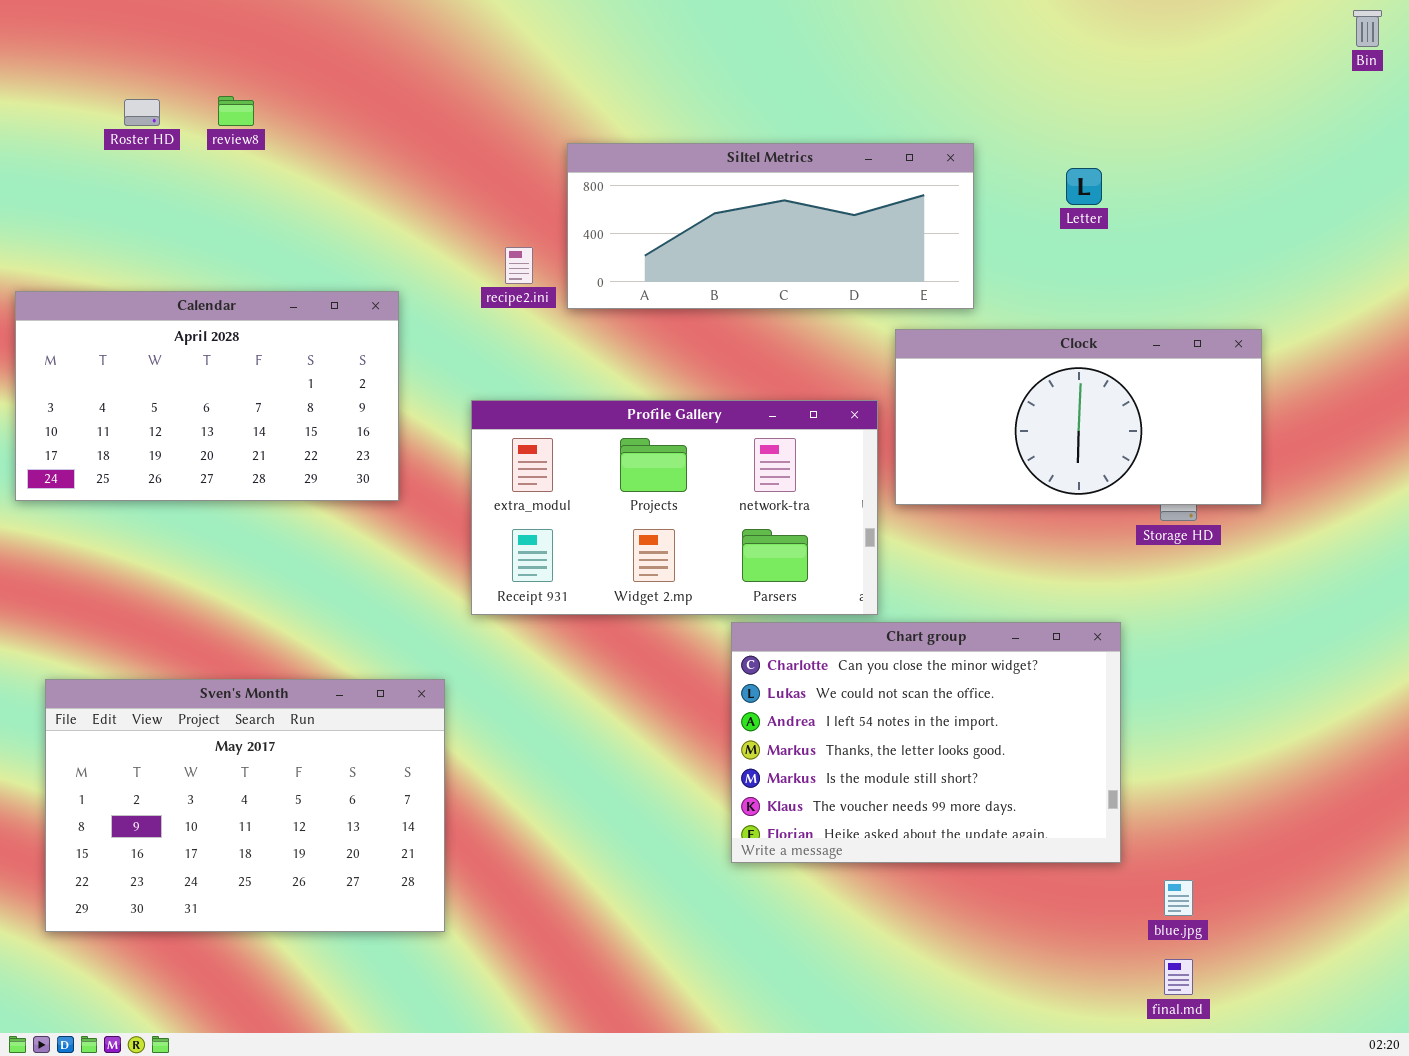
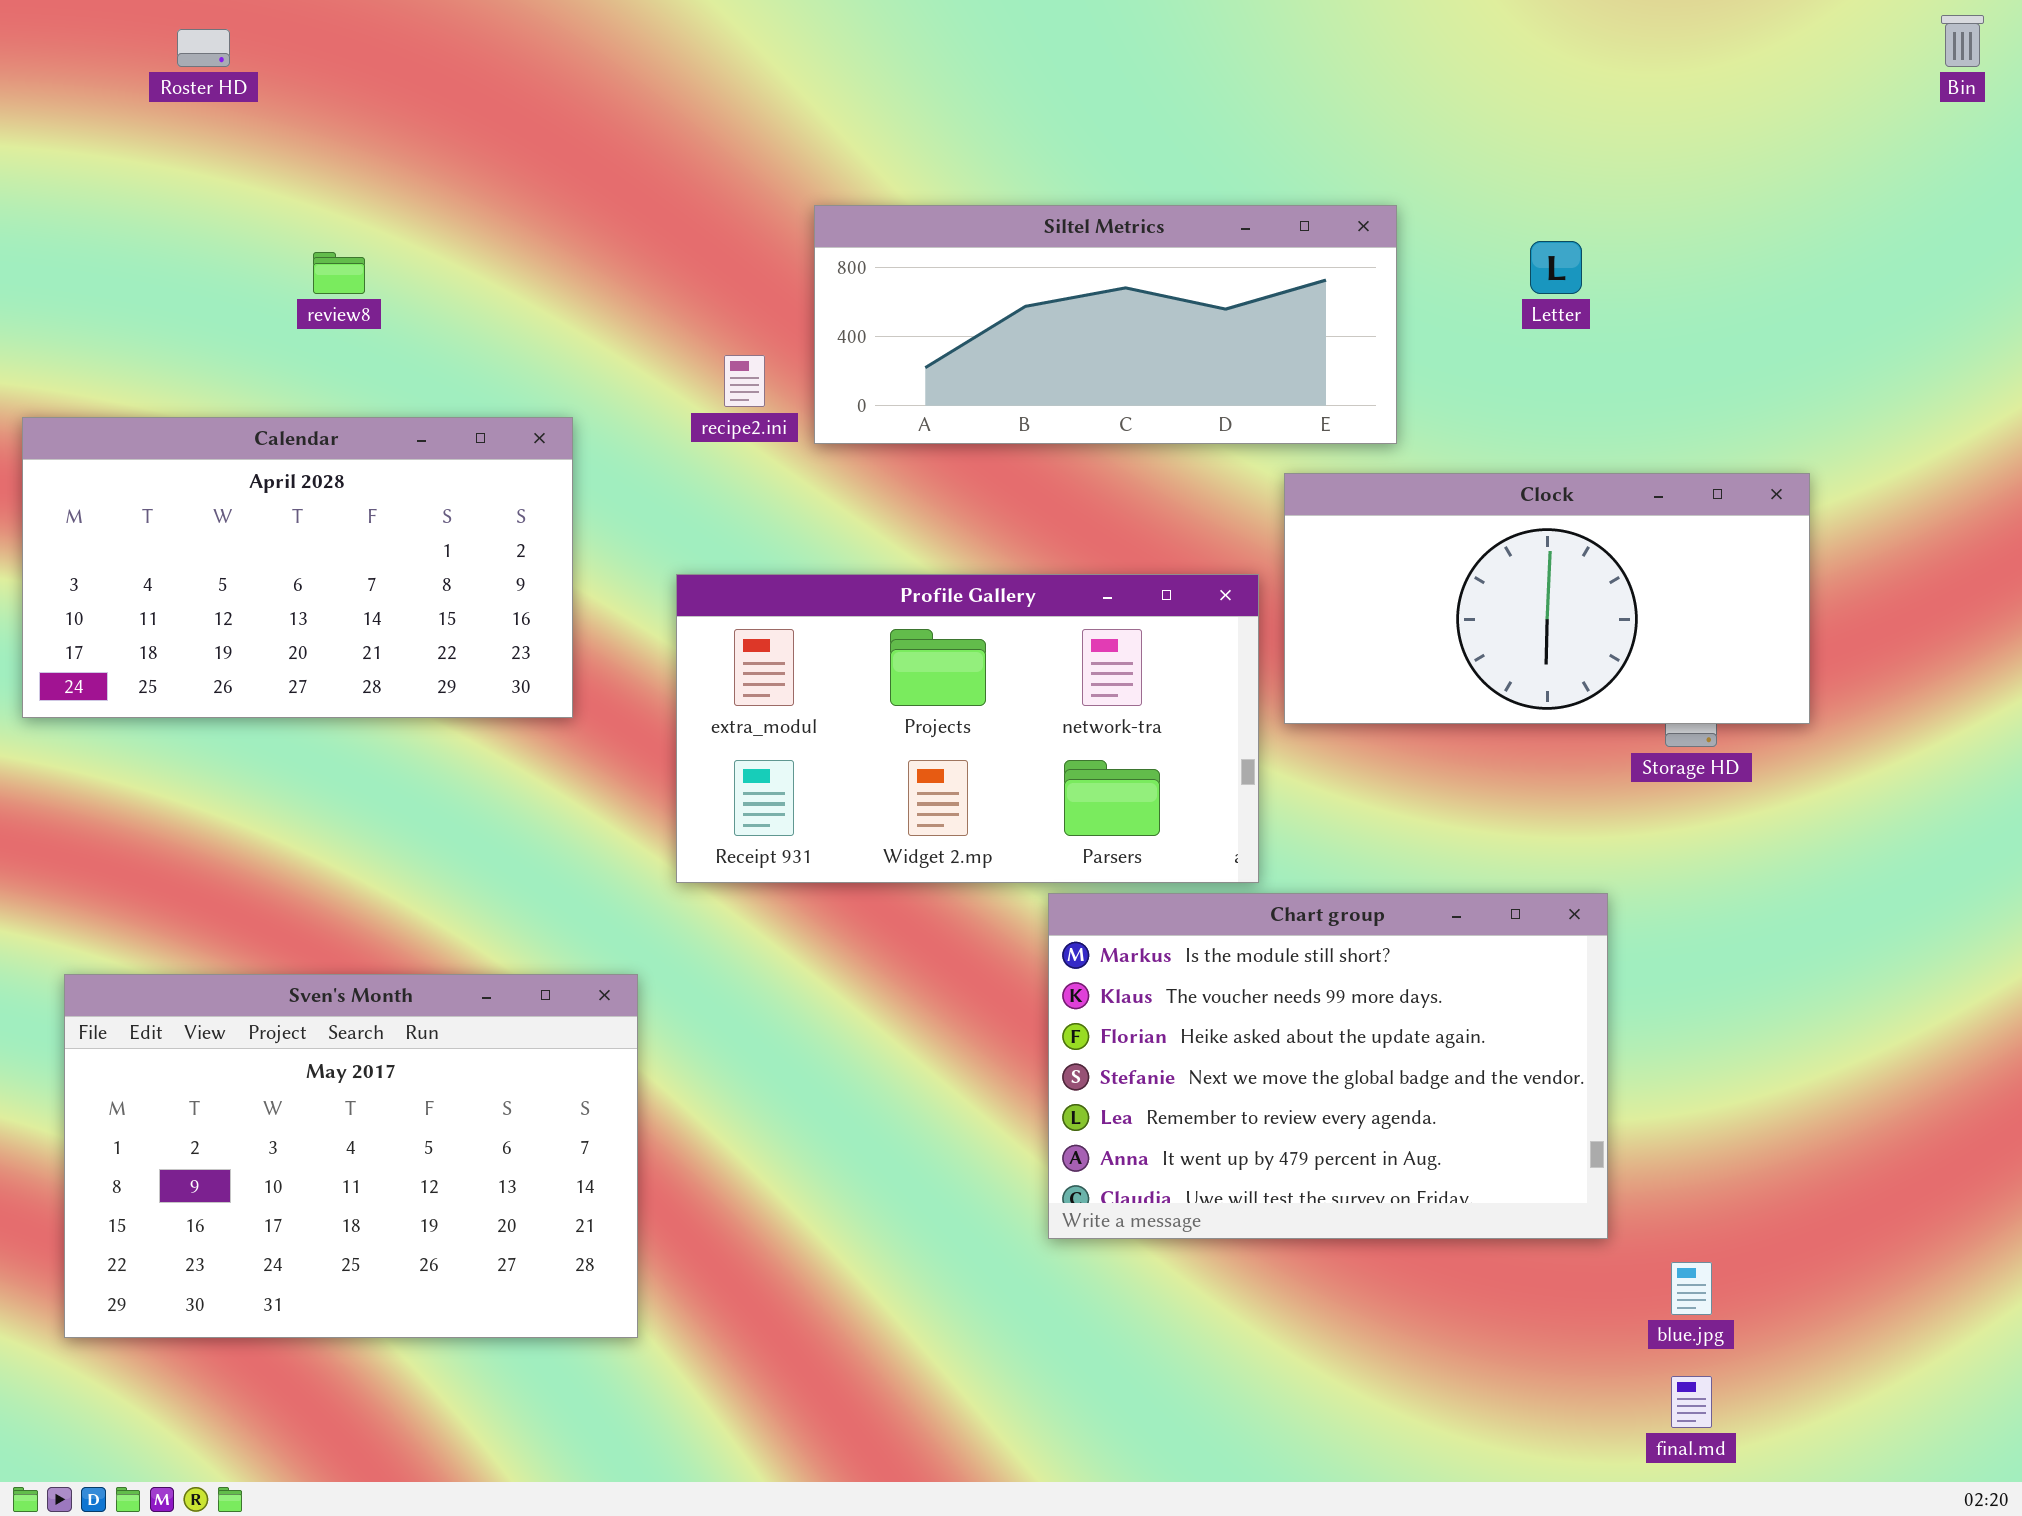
review8: [218,96,254,126] -> [313,252,365,294], moved
Roster HD: [124,99,160,126] -> [177,29,230,67], moved
Chart group: [731,622,1121,863] -> [1048,893,1608,1239], scrolled down 4 rows

